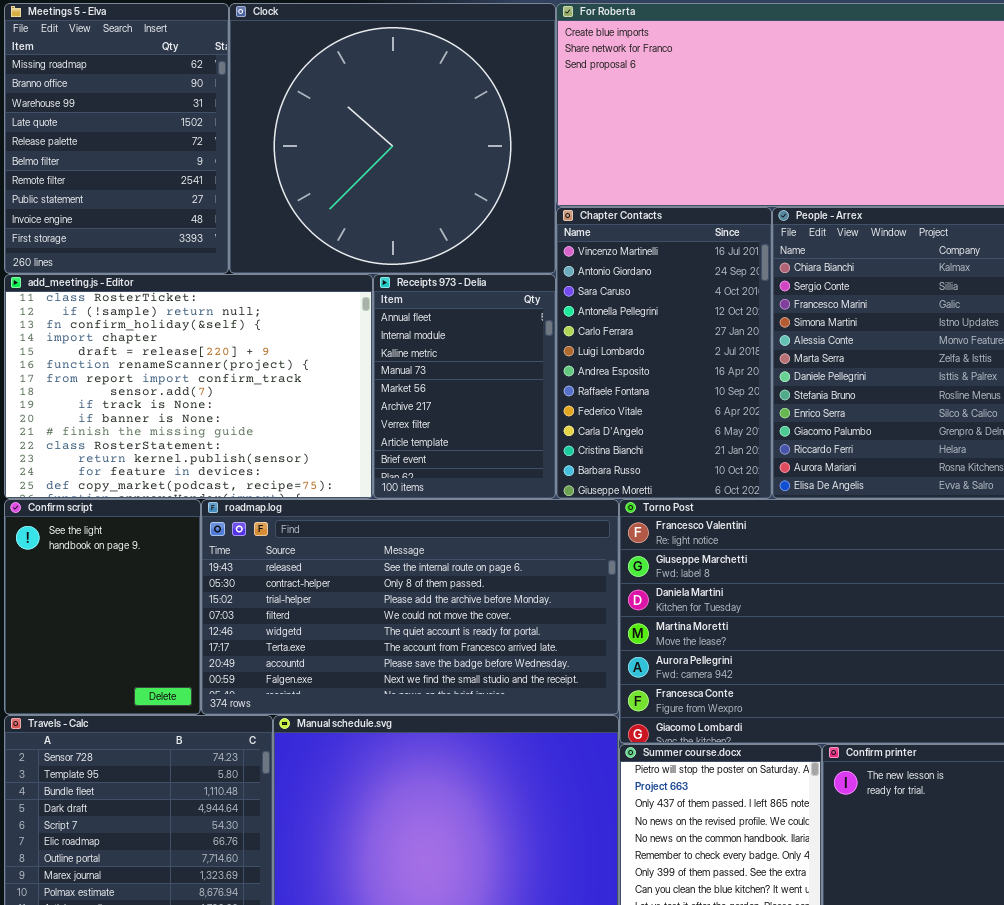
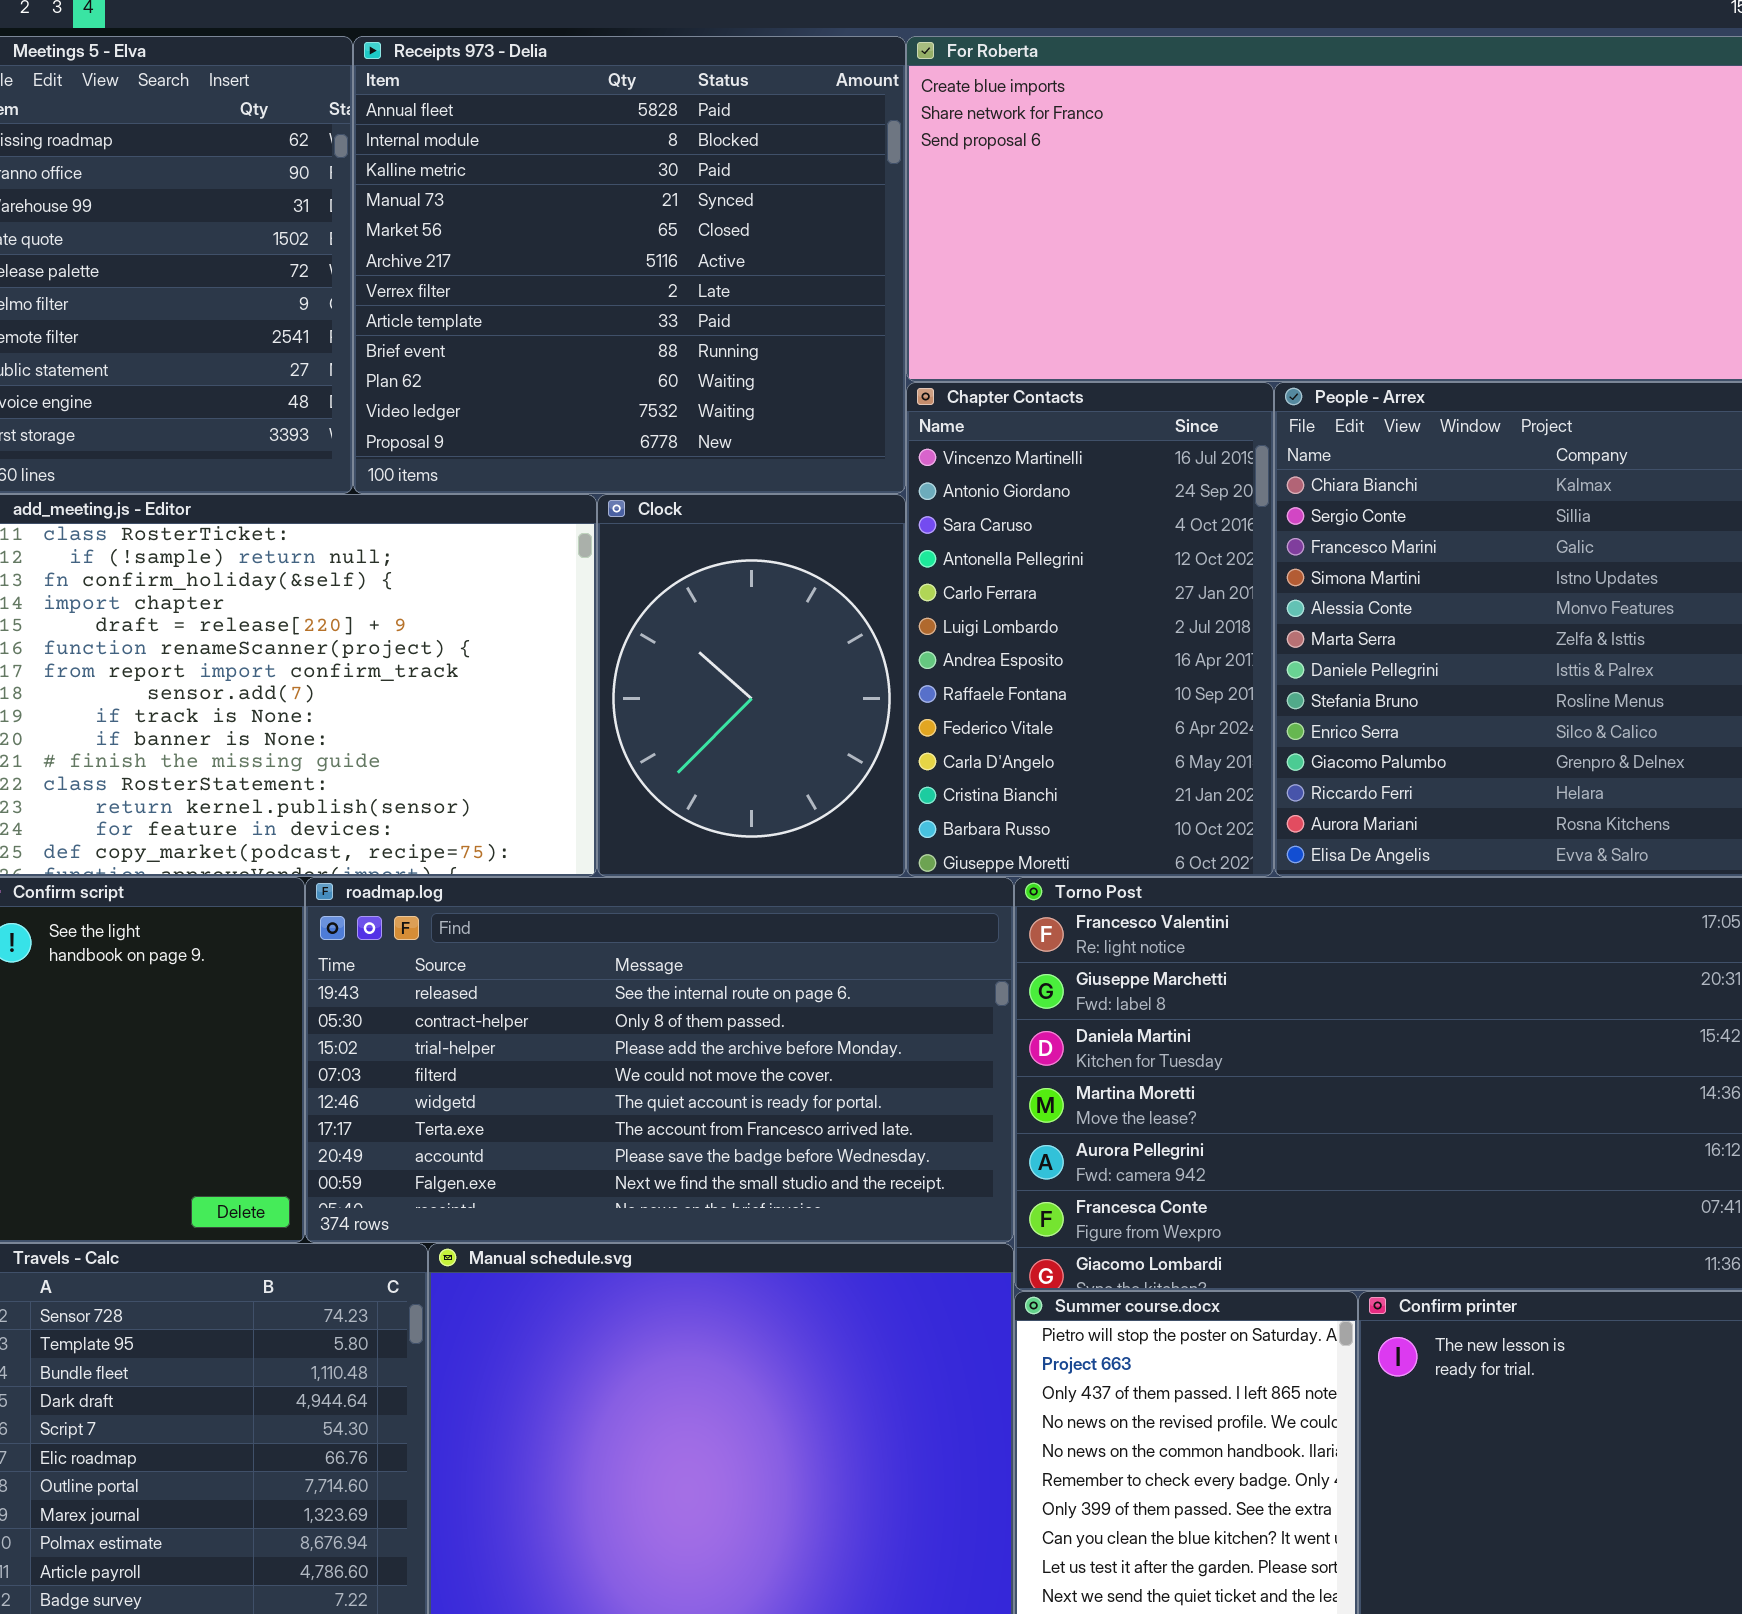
Clock: [229,3,556,274] -> [597,494,906,877], moved, resized
Receipts 973 - Delia: [373,274,556,499] -> [353,36,906,494], moved, resized

